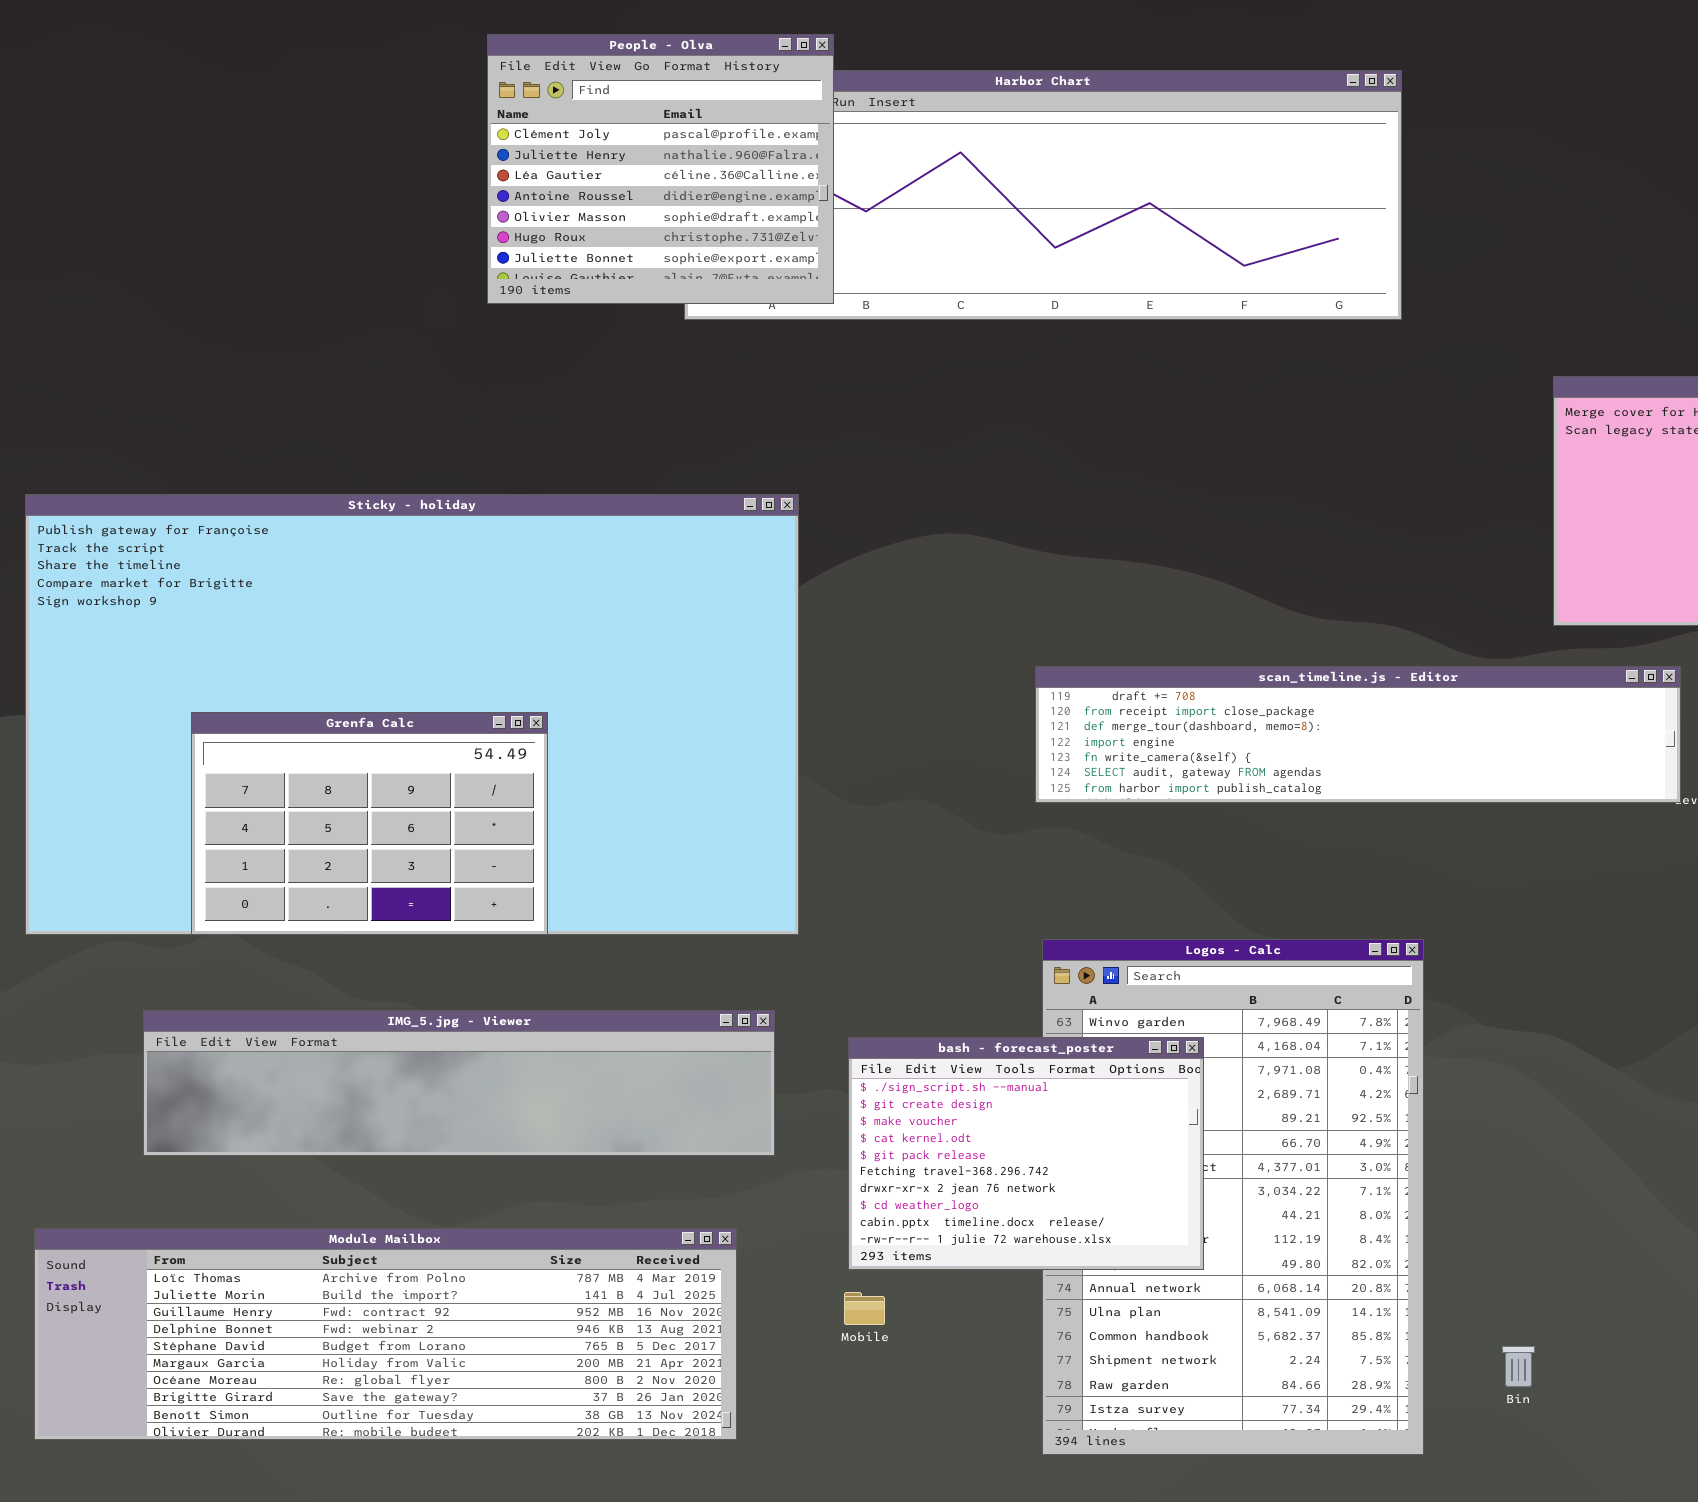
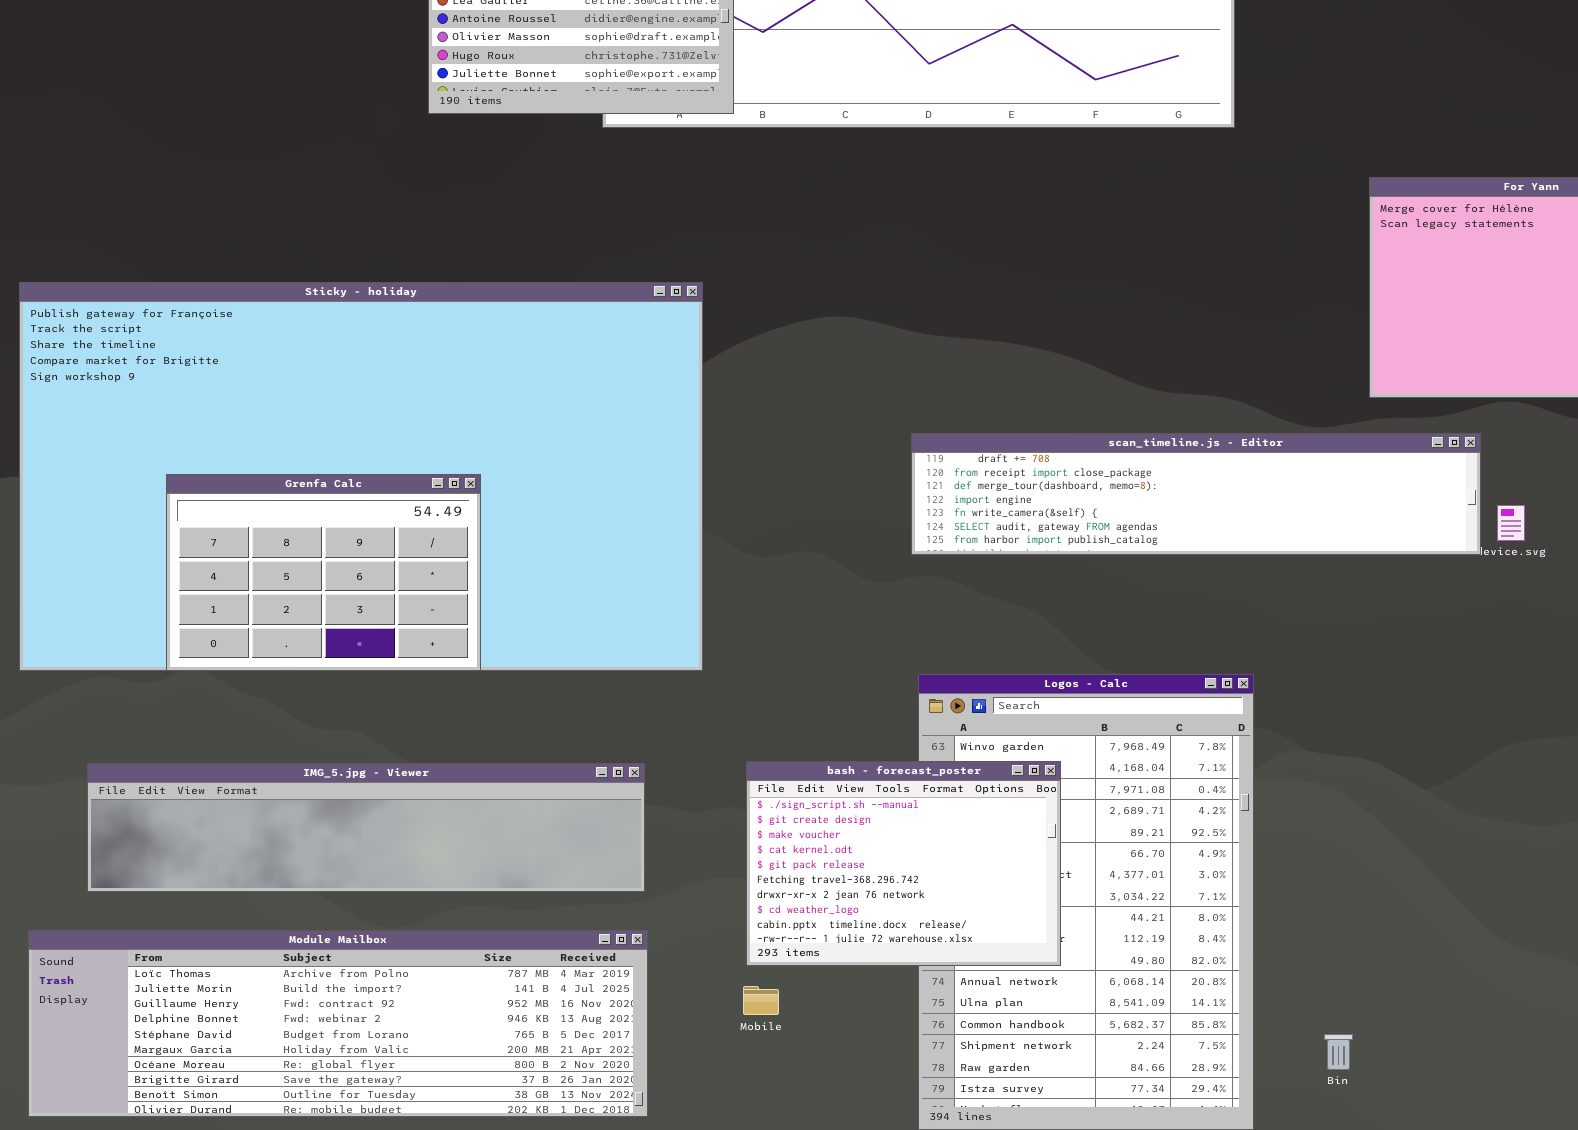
IMG_5.jpg - Viewer: [143,1010,775,1156] -> [87,763,645,892], moved

